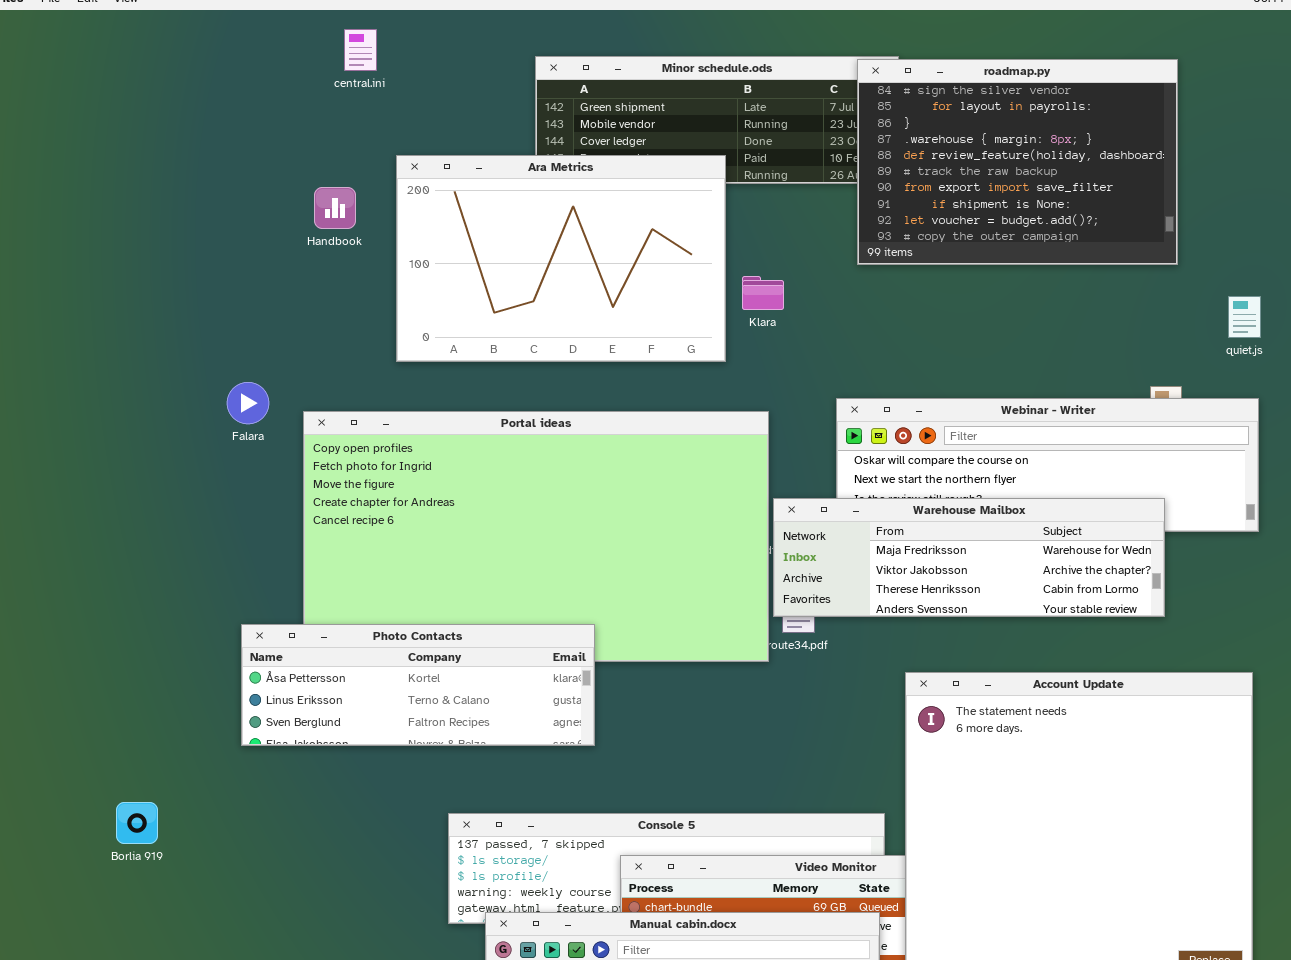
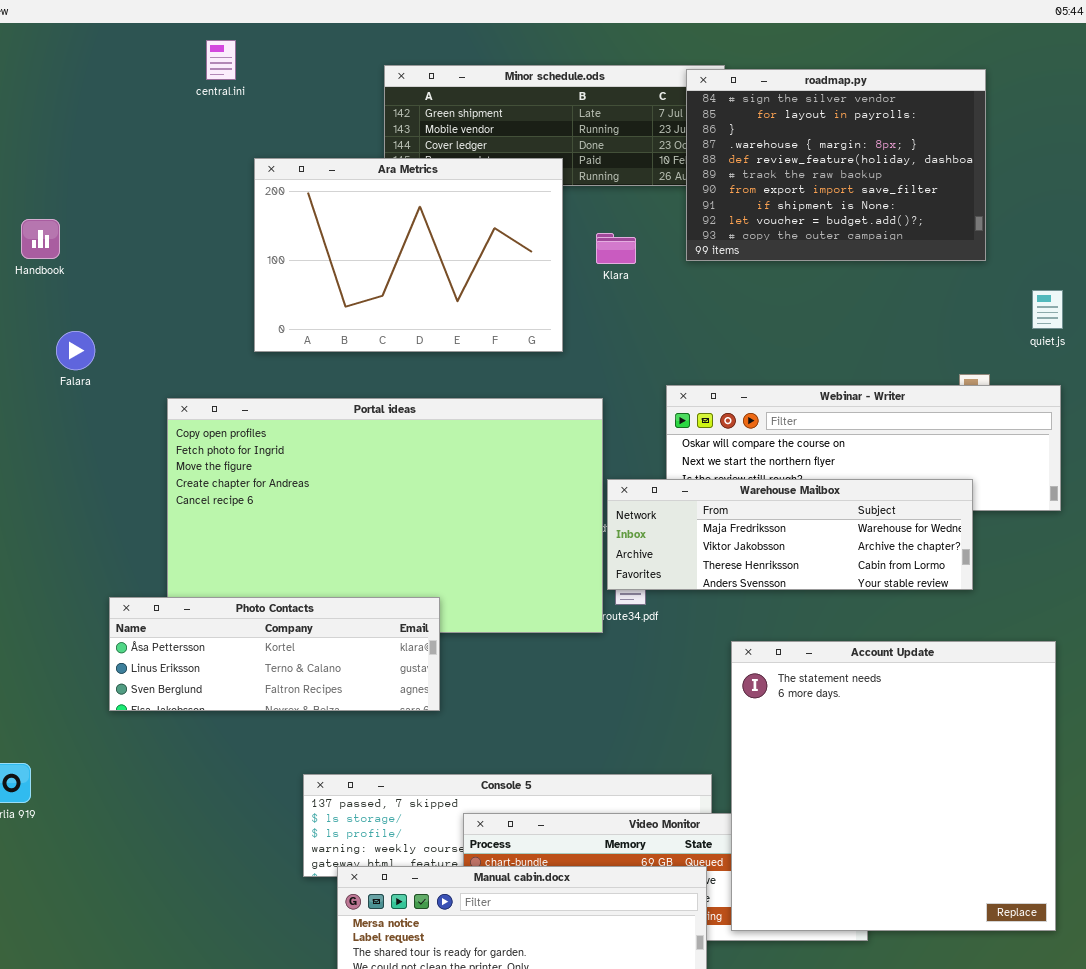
Handbook: [314,187,356,229] -> [21,219,60,259], moved
Klara: [742,276,784,310] -> [596,233,636,264], moved
Falara: [227,382,269,424] -> [56,331,95,370], moved

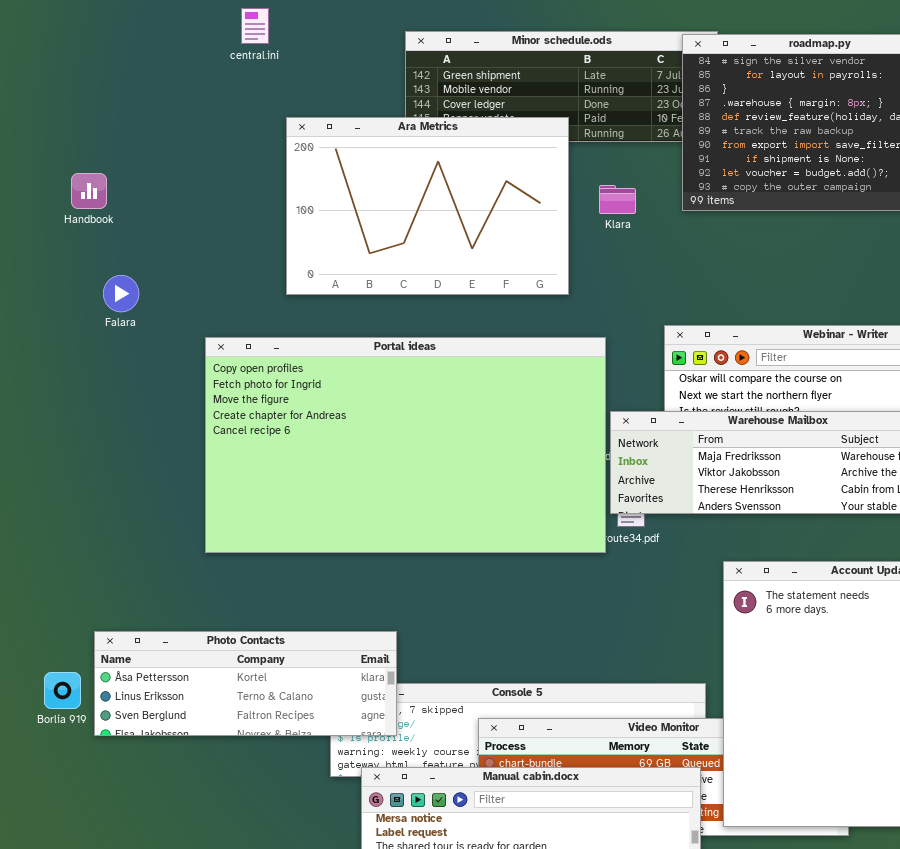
Photo Contacts: [109,597,440,711] -> [94,631,397,736], moved

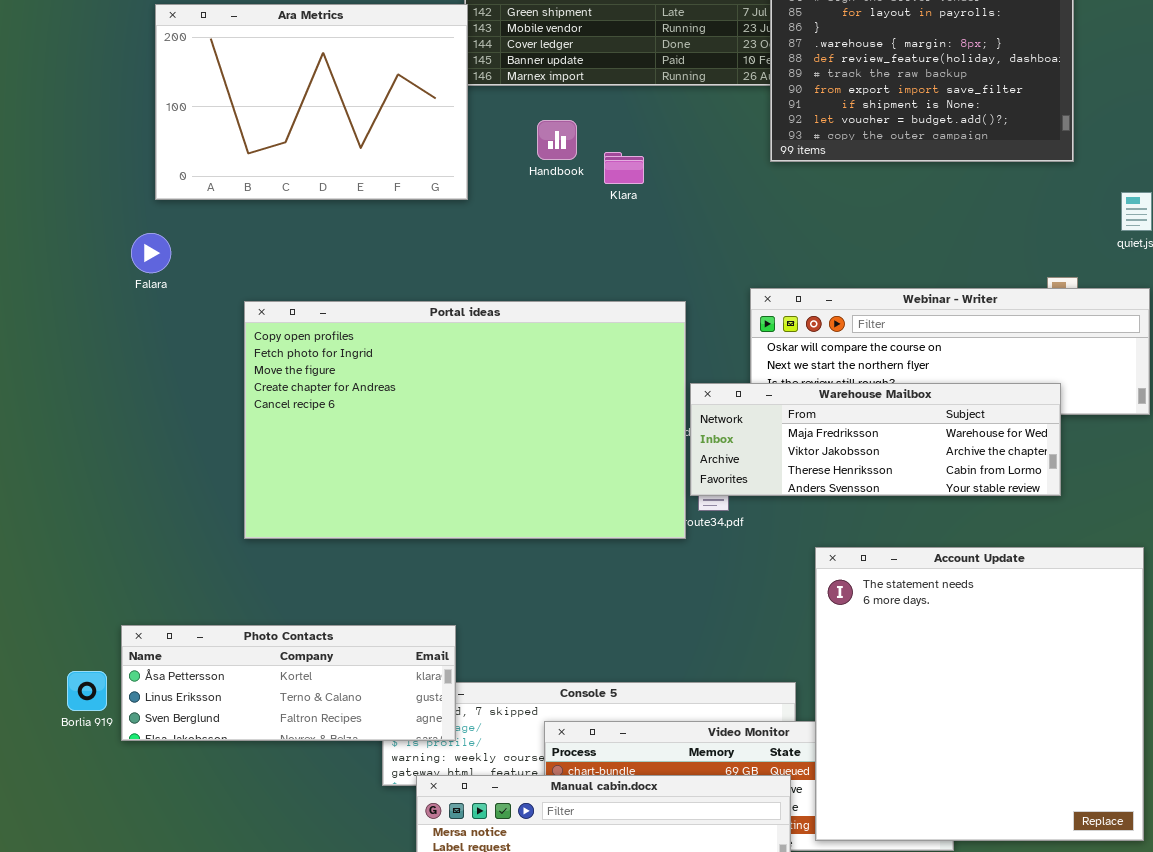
Ara Metrics: [286,117,569,295] -> [155,4,468,200], moved
Handbook: [71,173,107,209] -> [537,120,577,160], moved
Klara: [599,185,636,214] -> [604,152,644,184], moved

